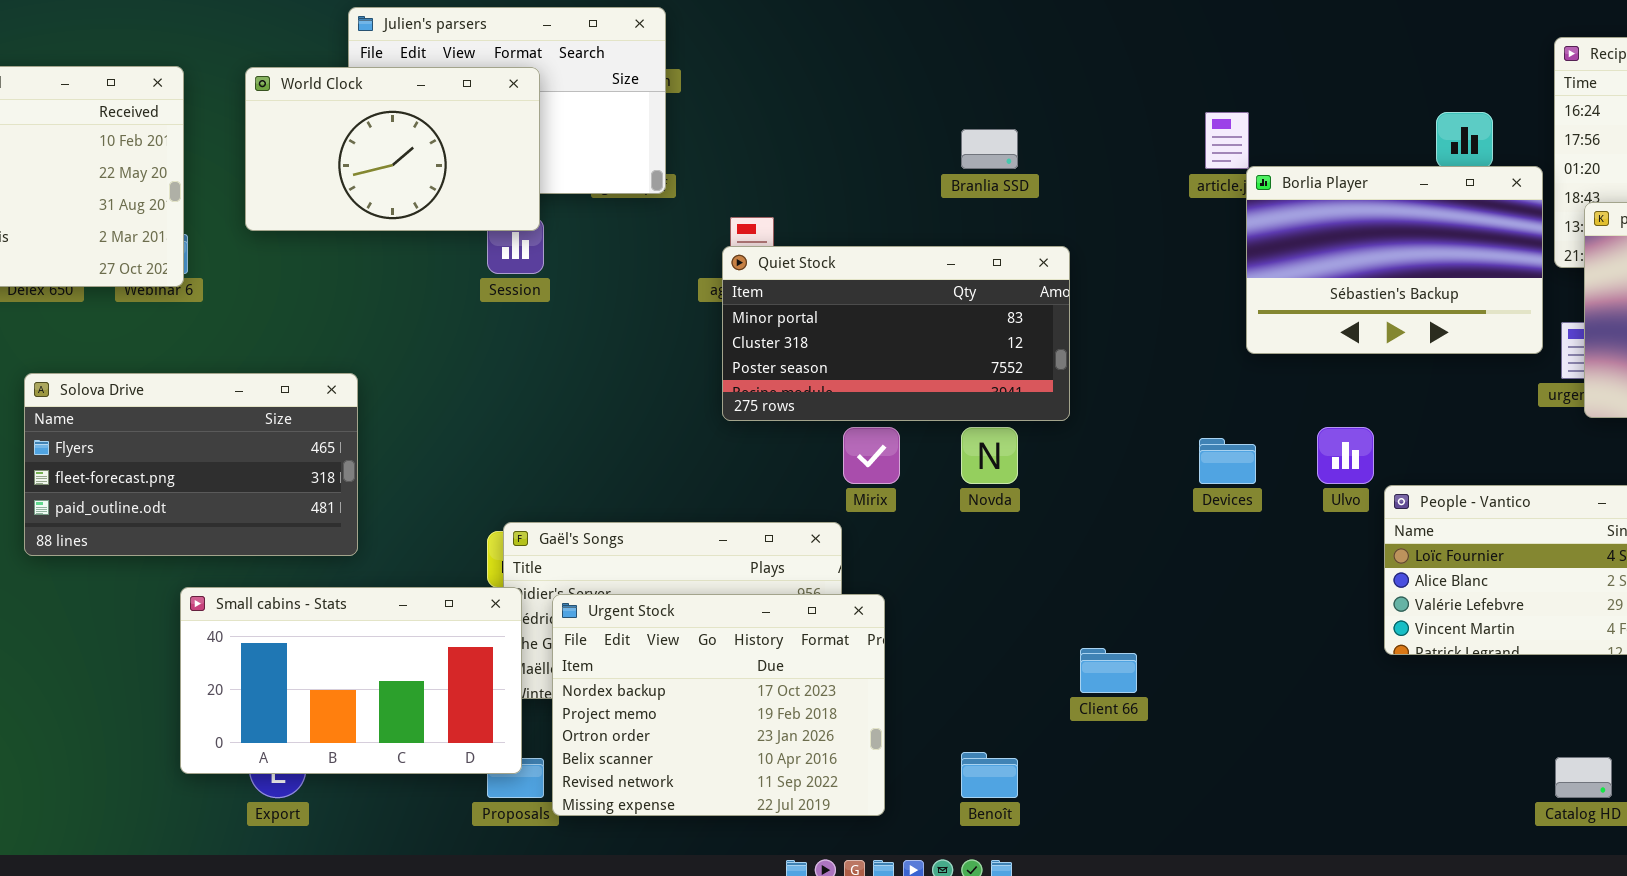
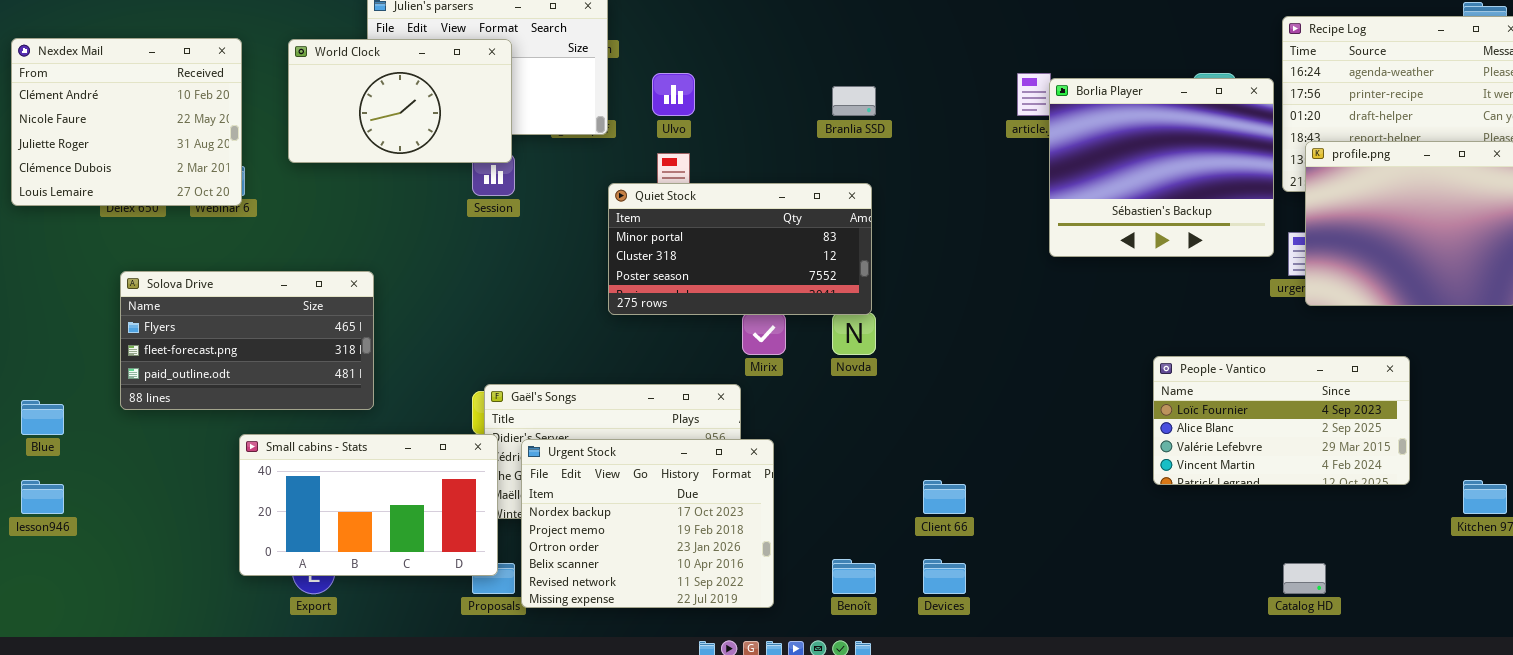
Borlia Player: [1246,166,1543,354] -> [1049,78,1274,257], resized
Quiet Stock: [722,246,1070,421] -> [608,183,872,315], moved
Ulvo: [1317,427,1374,484] -> [652,73,695,116], moved
Devices: [1199,438,1256,484] -> [923,559,966,594], moved

